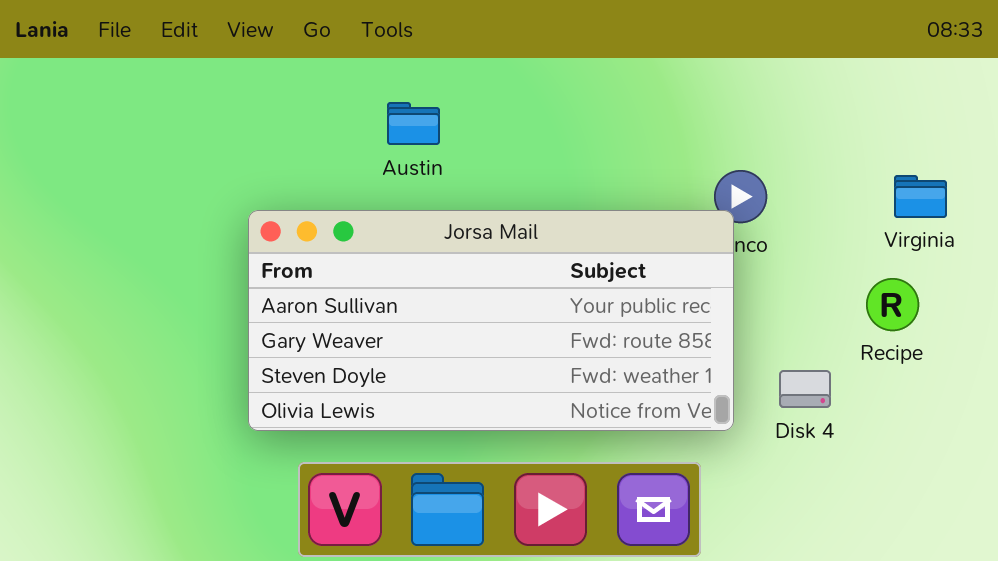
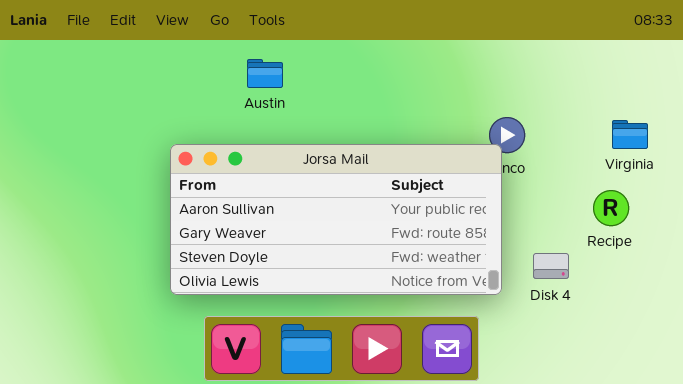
Austin: [387,102,440,145] -> [247,59,283,88], moved

